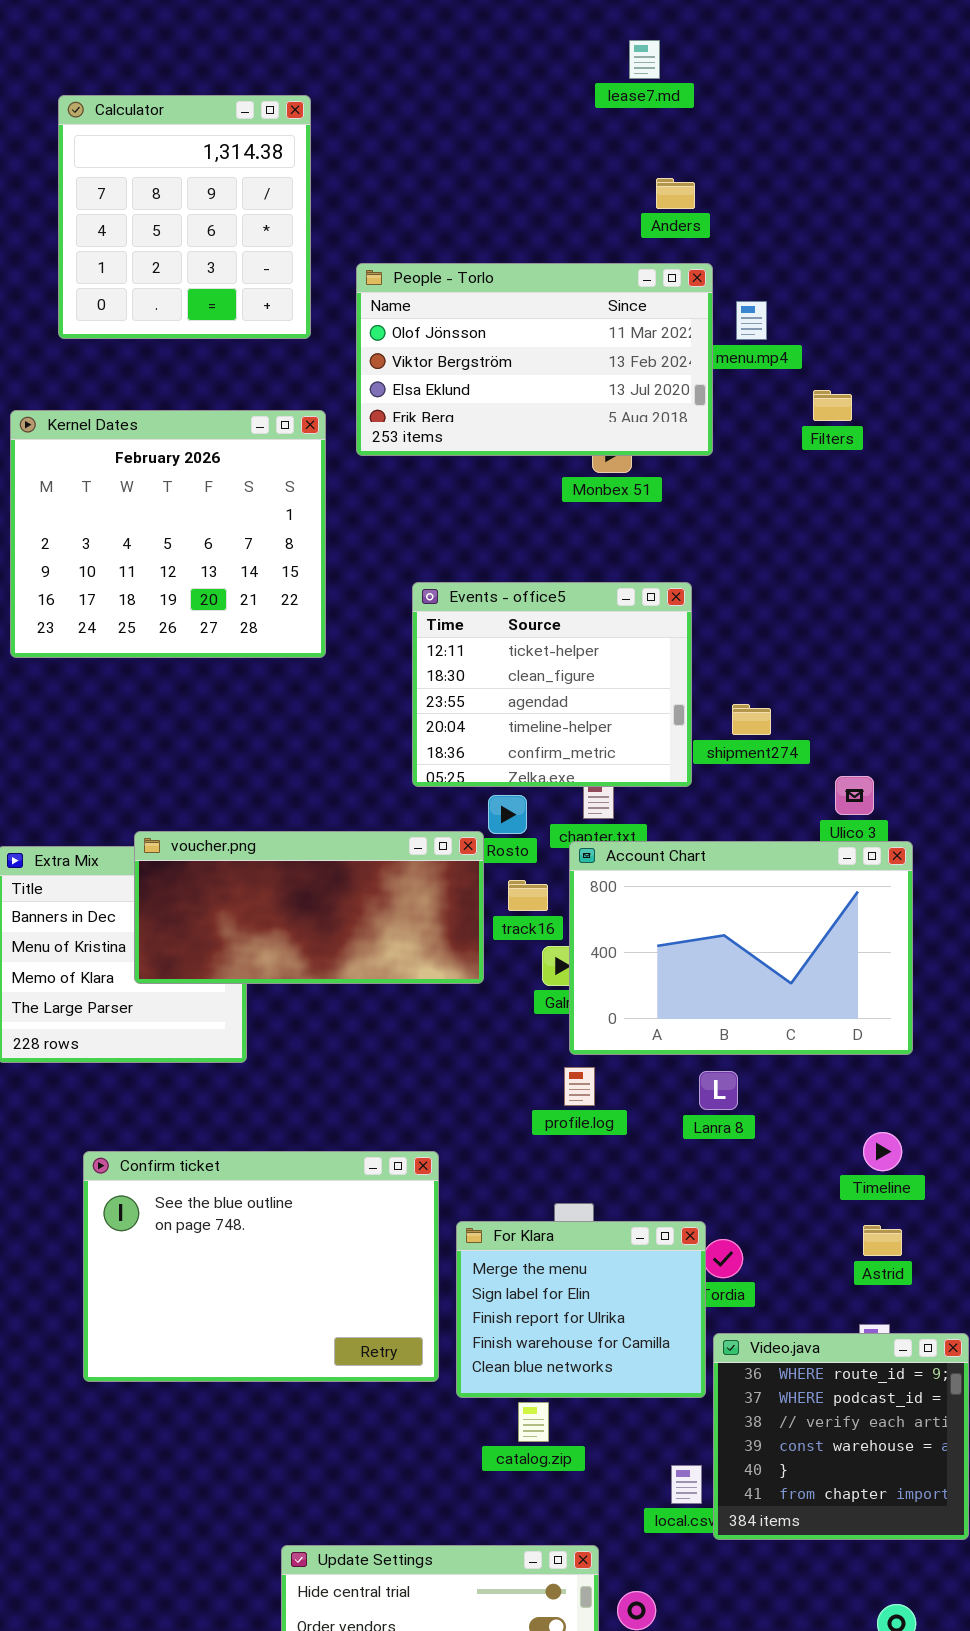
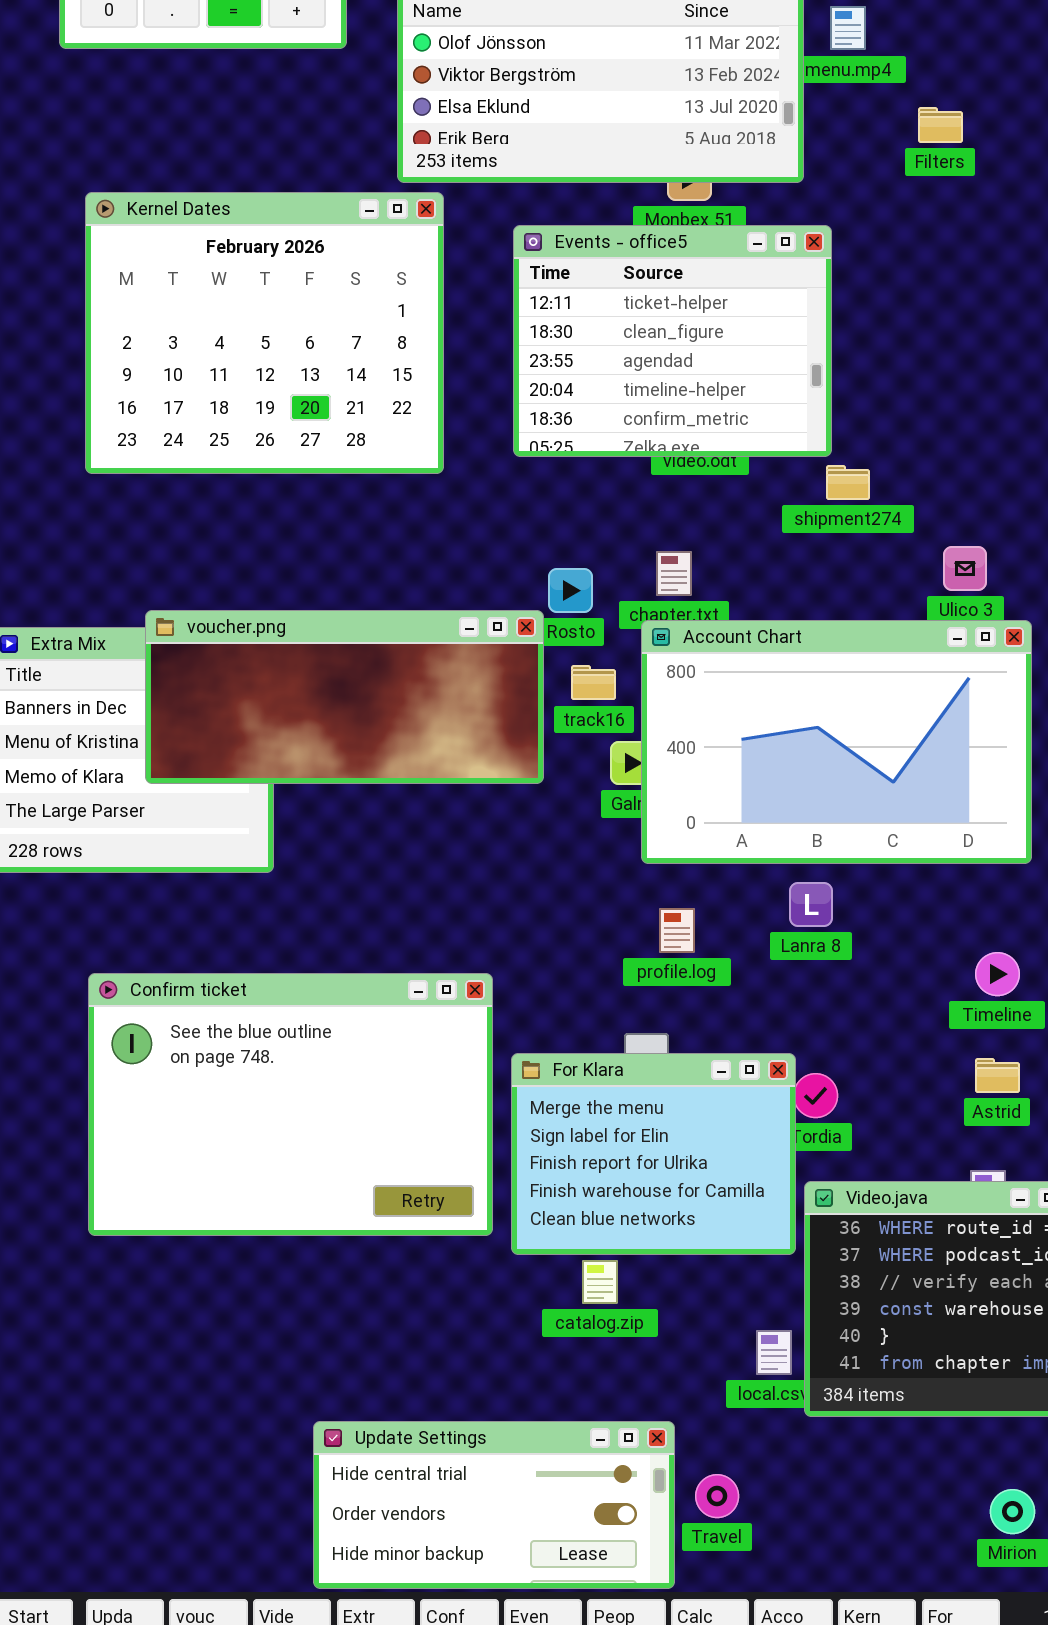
Kernel Dates: [10,410,326,658] -> [85,192,444,474], moved
Events - office5: [412,582,692,787] -> [513,225,832,457], moved
profile.log: [564,1067,595,1106] -> [659,908,695,953], moved

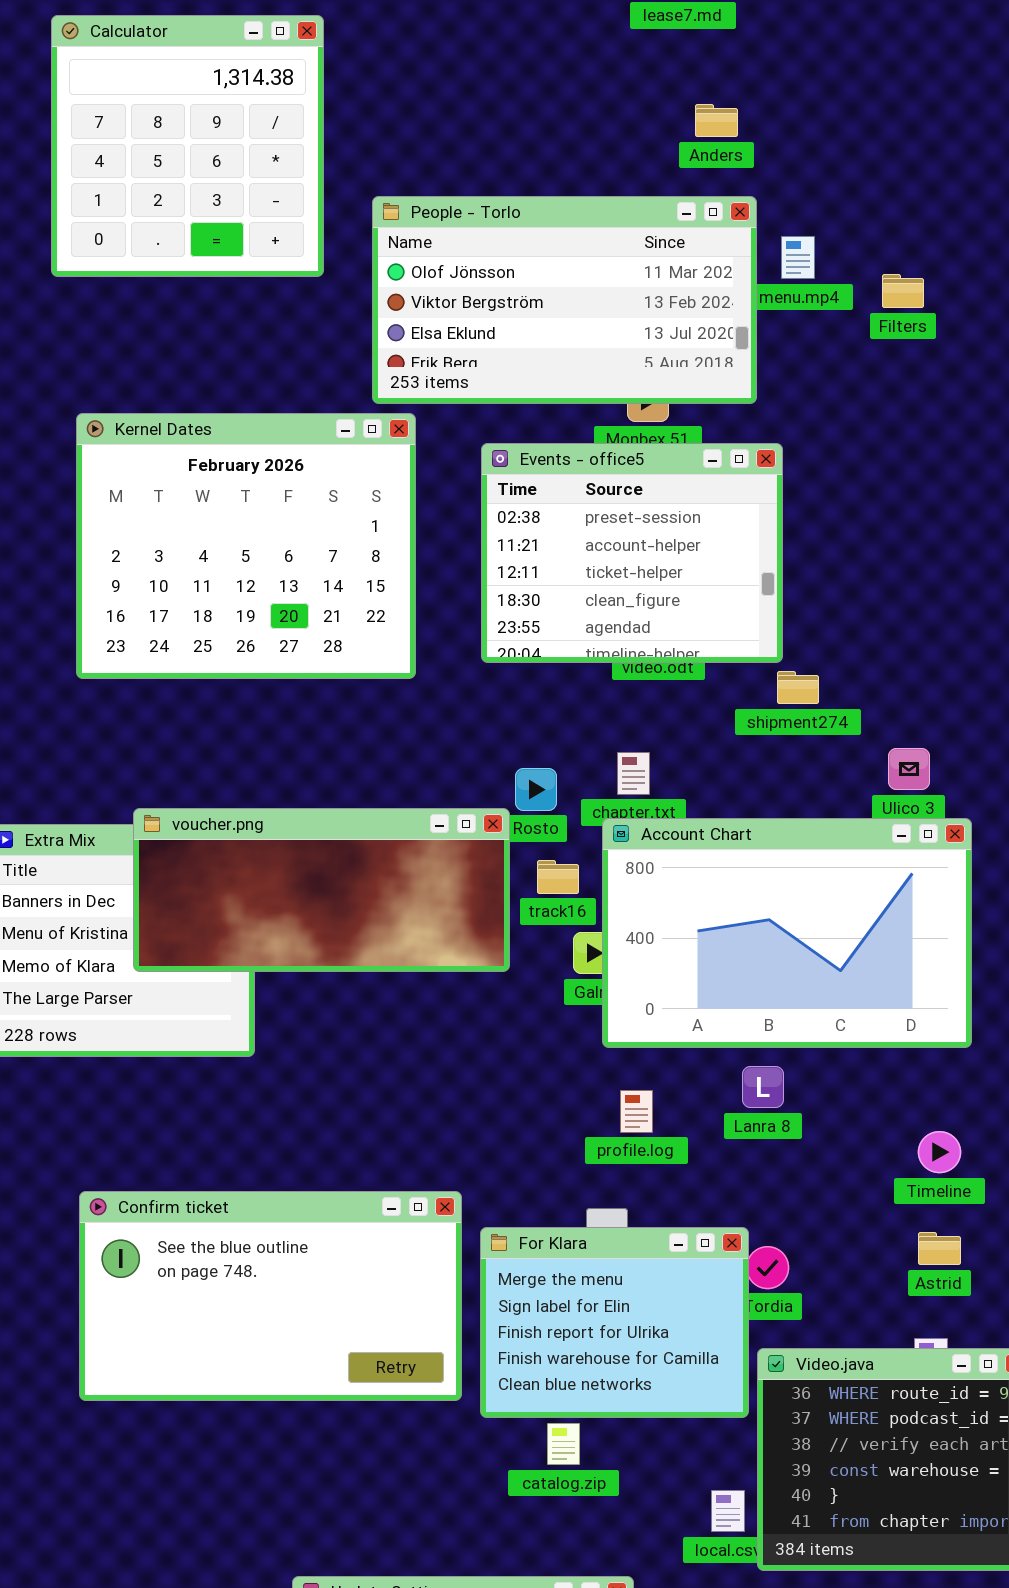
Filters: [918,107,963,143] -> [882,274,924,308], moved
Events - office5: [513,225,832,457] -> [481,443,783,663], scrolled up 2 rows
Confirm ticket: [88,973,493,1236] -> [79,1191,462,1401], resized

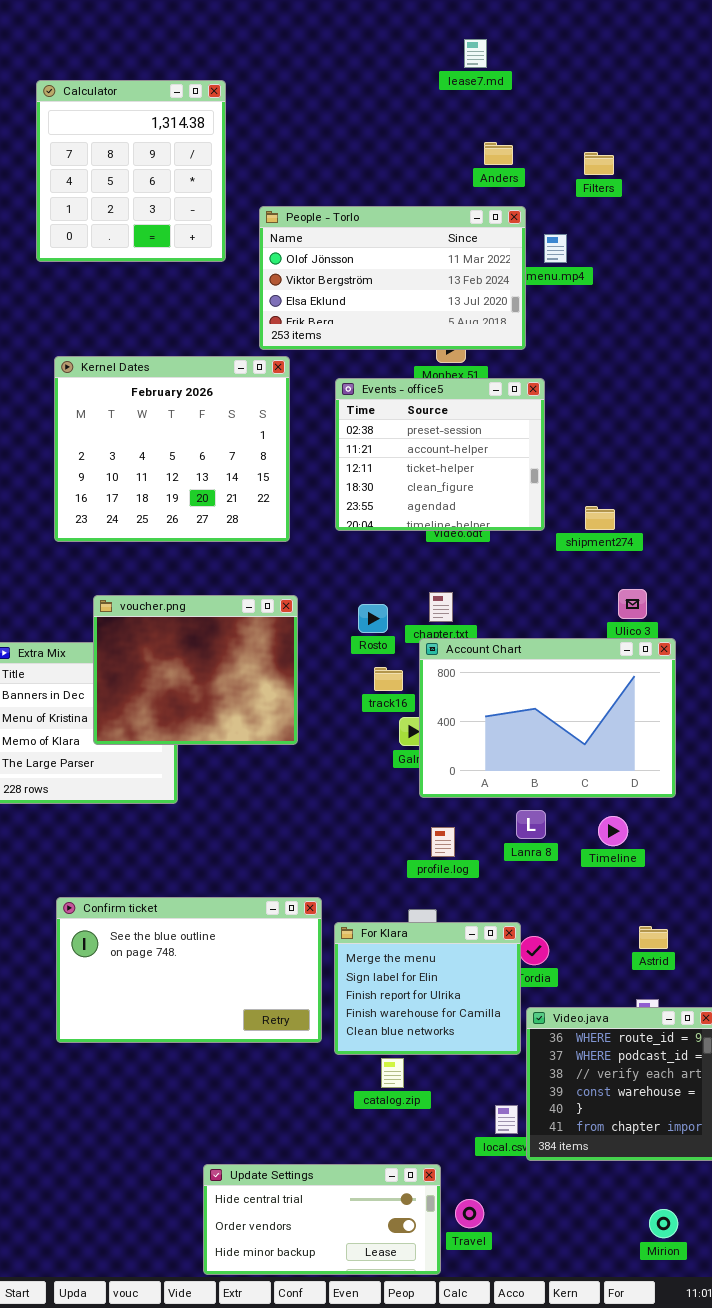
Filters: [882,274,924,308] -> [584,152,614,175], moved
shipment274: [777,671,819,704] -> [585,506,615,530], moved
voucher.png: [133,808,510,972] -> [93,595,298,745], resized
Timeline: [918,1131,961,1173] -> [598,816,628,846], moved

